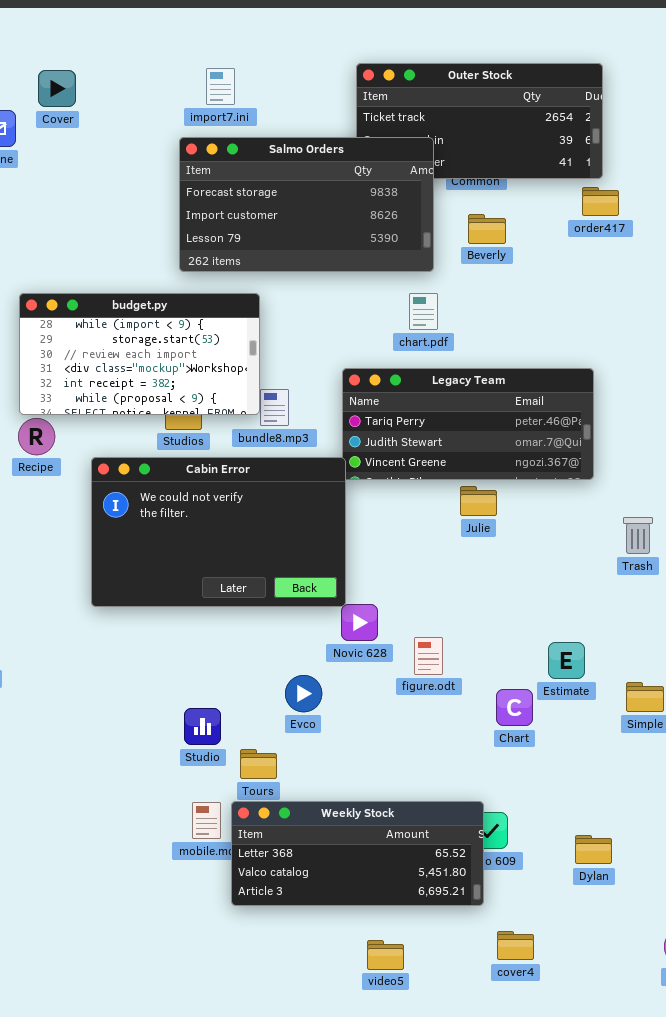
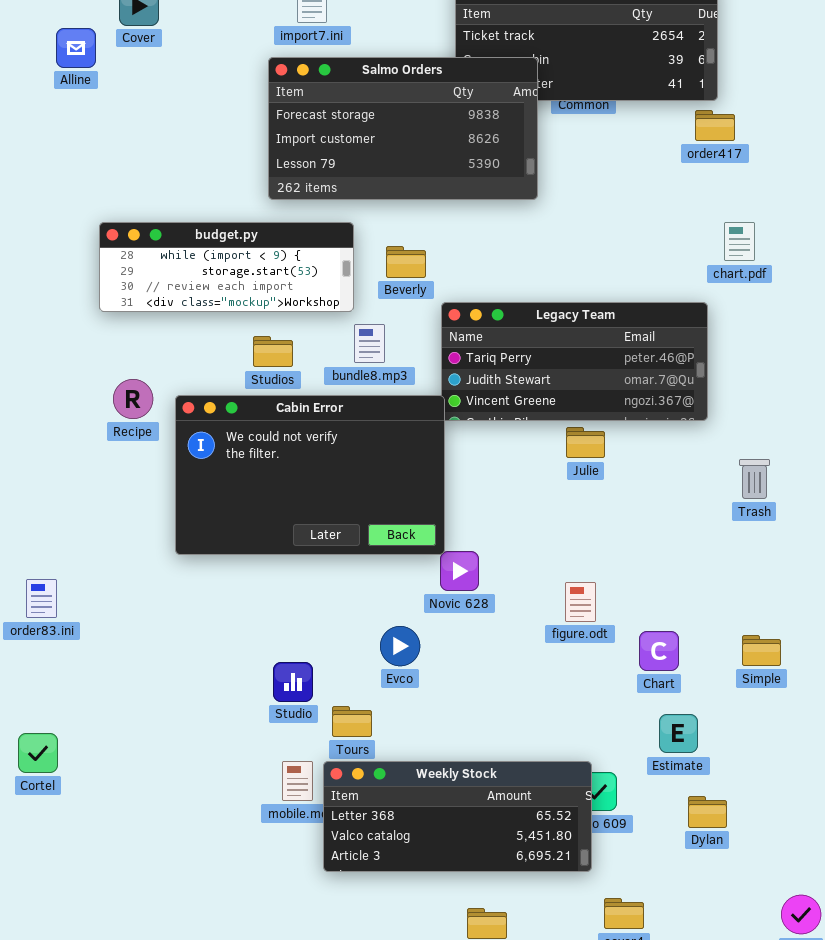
Beverly: [468,214,506,244] -> [386,246,426,278], moved
budget.py: [19,293,260,415] -> [99,222,354,312], resized
chart.pdf: [409,293,438,330] -> [724,222,755,261], moved
Recipe: [18,418,55,455] -> [113,379,153,419], moved
figure.odt: [414,637,443,675] -> [565,582,596,622], moved
Estimate: [548,642,585,679] -> [659,714,698,753], moved
Chart: [496,689,533,726] -> [639,631,679,671], moved

